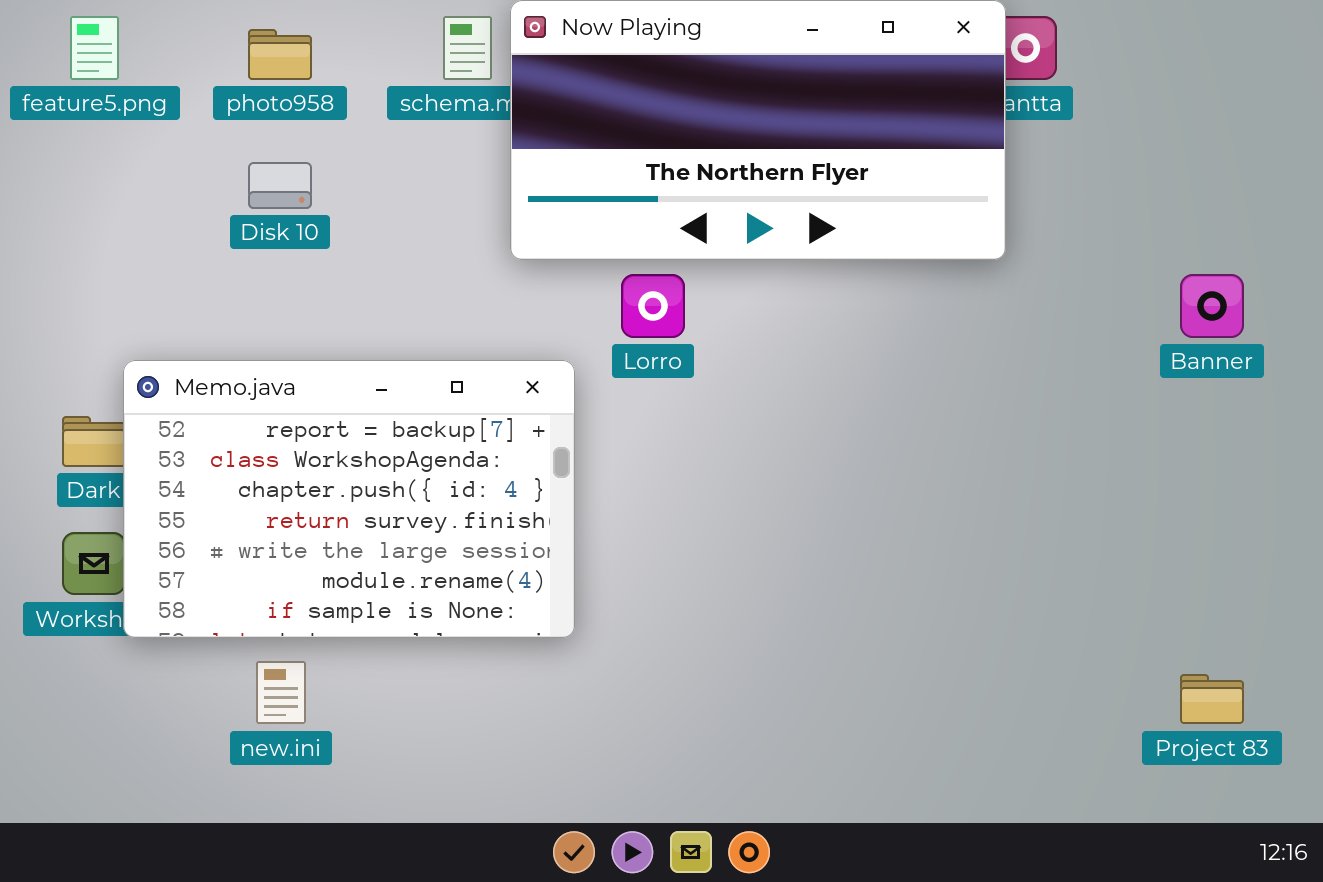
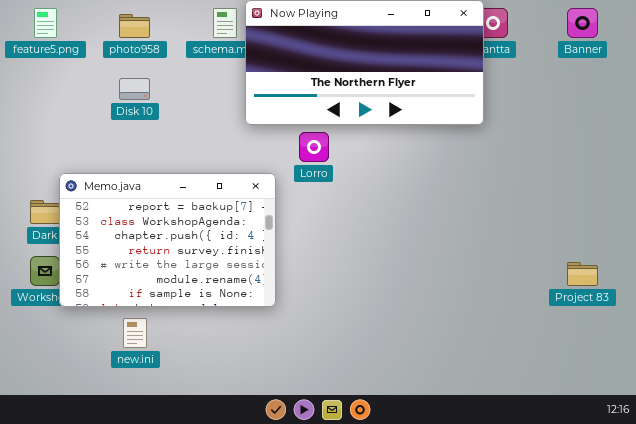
Banner: [1180,274,1244,338] -> [567,8,598,38], moved
Project 83: [1180,674,1244,724] -> [567,262,598,286], moved

